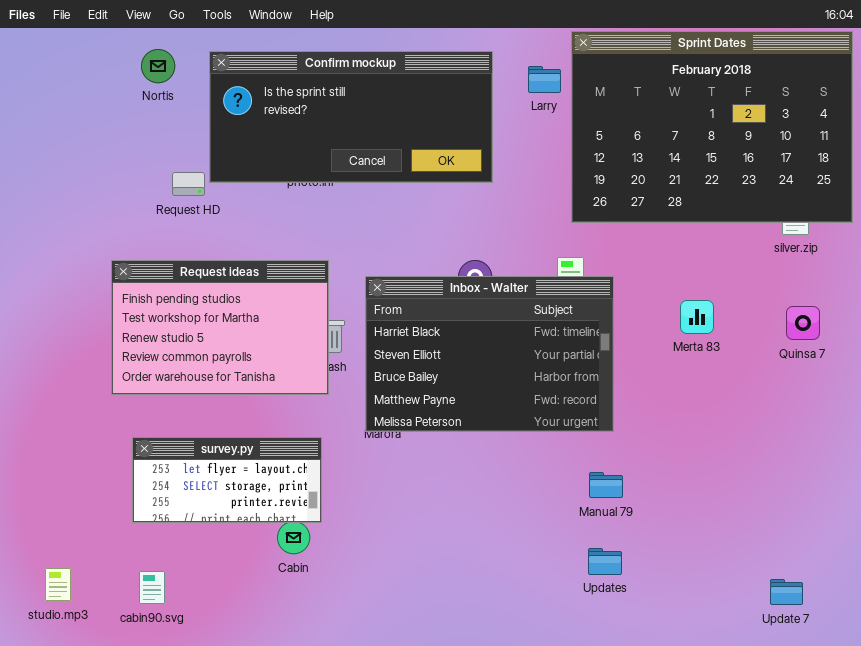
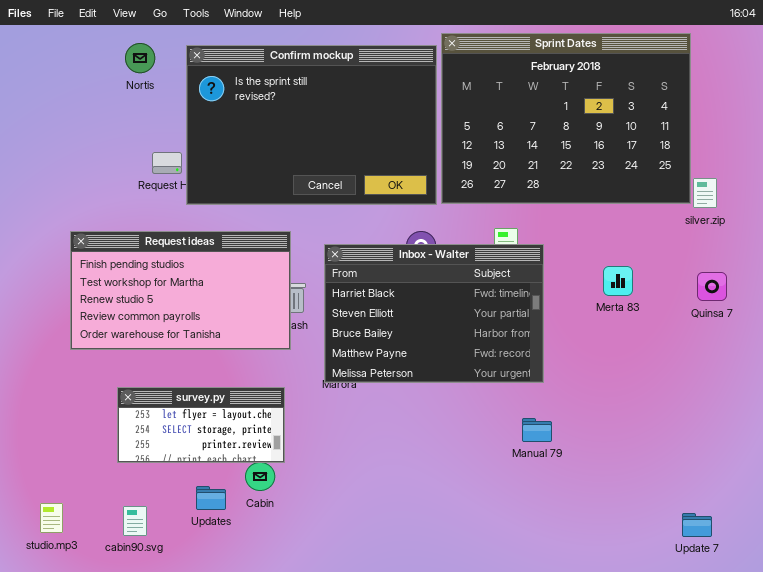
Sprint Dates: [571,31,853,223] -> [441,33,691,204], moved
Confirm mockup: [209,51,493,183] -> [186,45,437,205], resized
Request ideas: [111,260,329,395] -> [70,231,291,350], resized
Updates: [588,548,622,575] -> [196,486,226,510], moved

